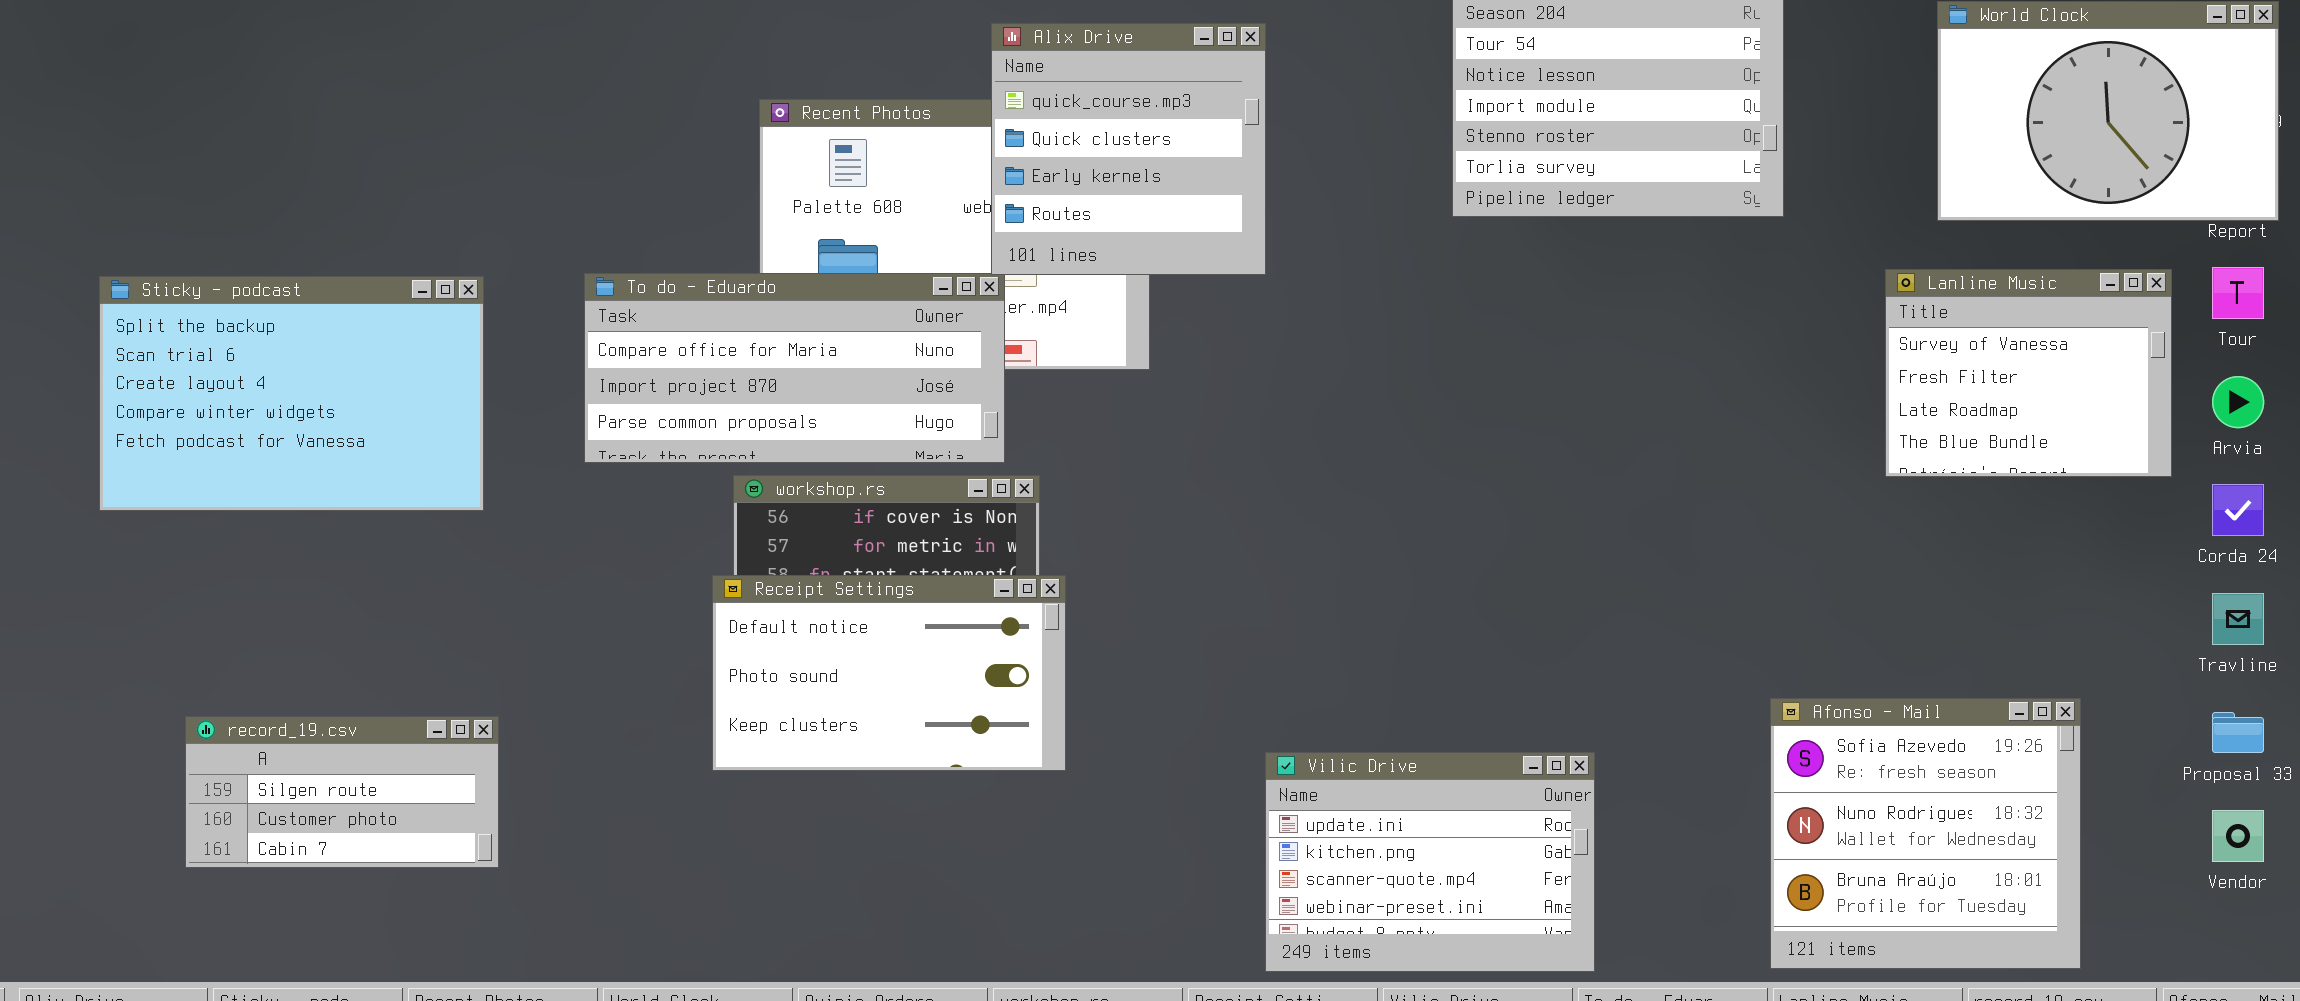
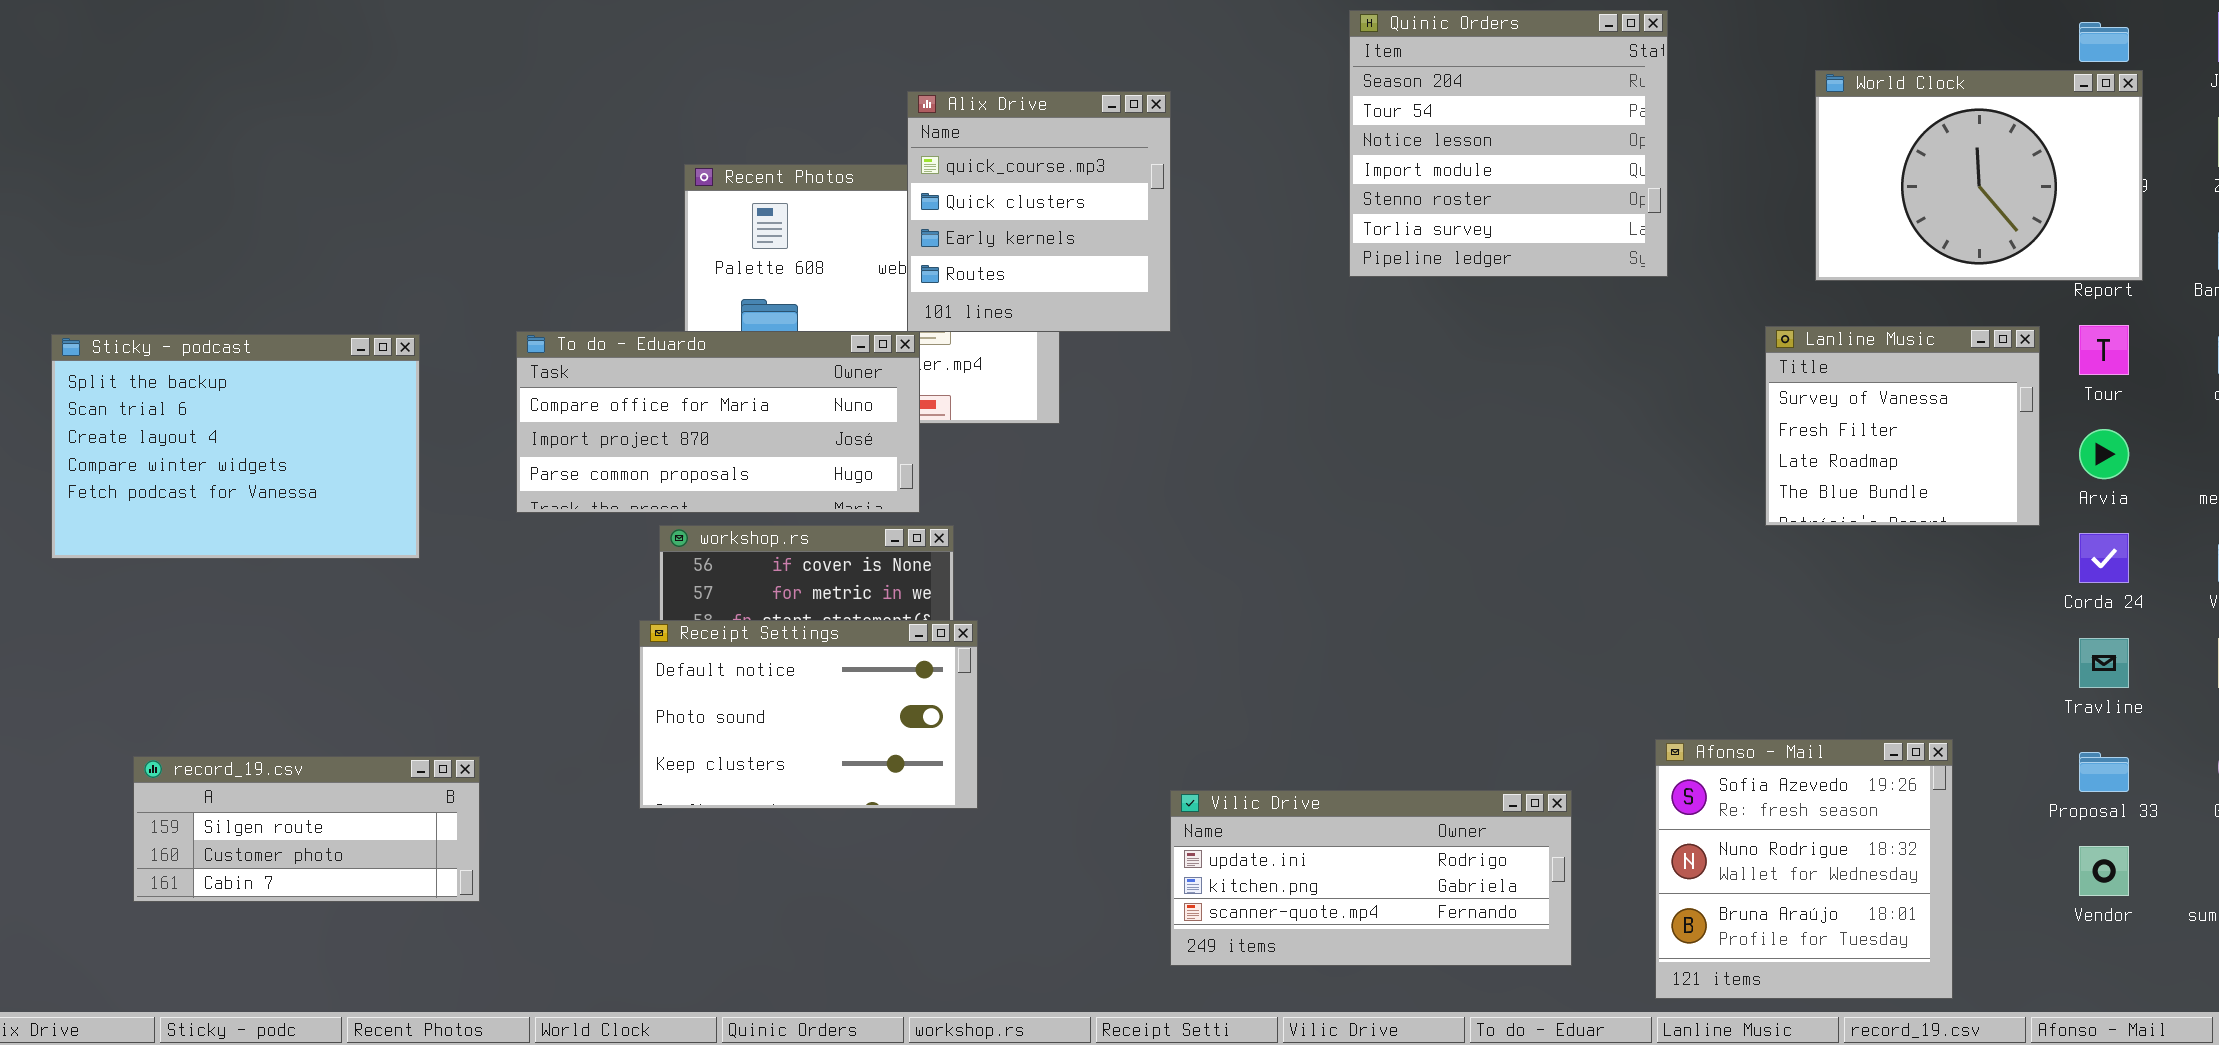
record_19.csv: [185,716,499,868] -> [133,756,480,902], resized
Vilic Drive: [1265,752,1595,972] -> [1170,790,1572,966], resized

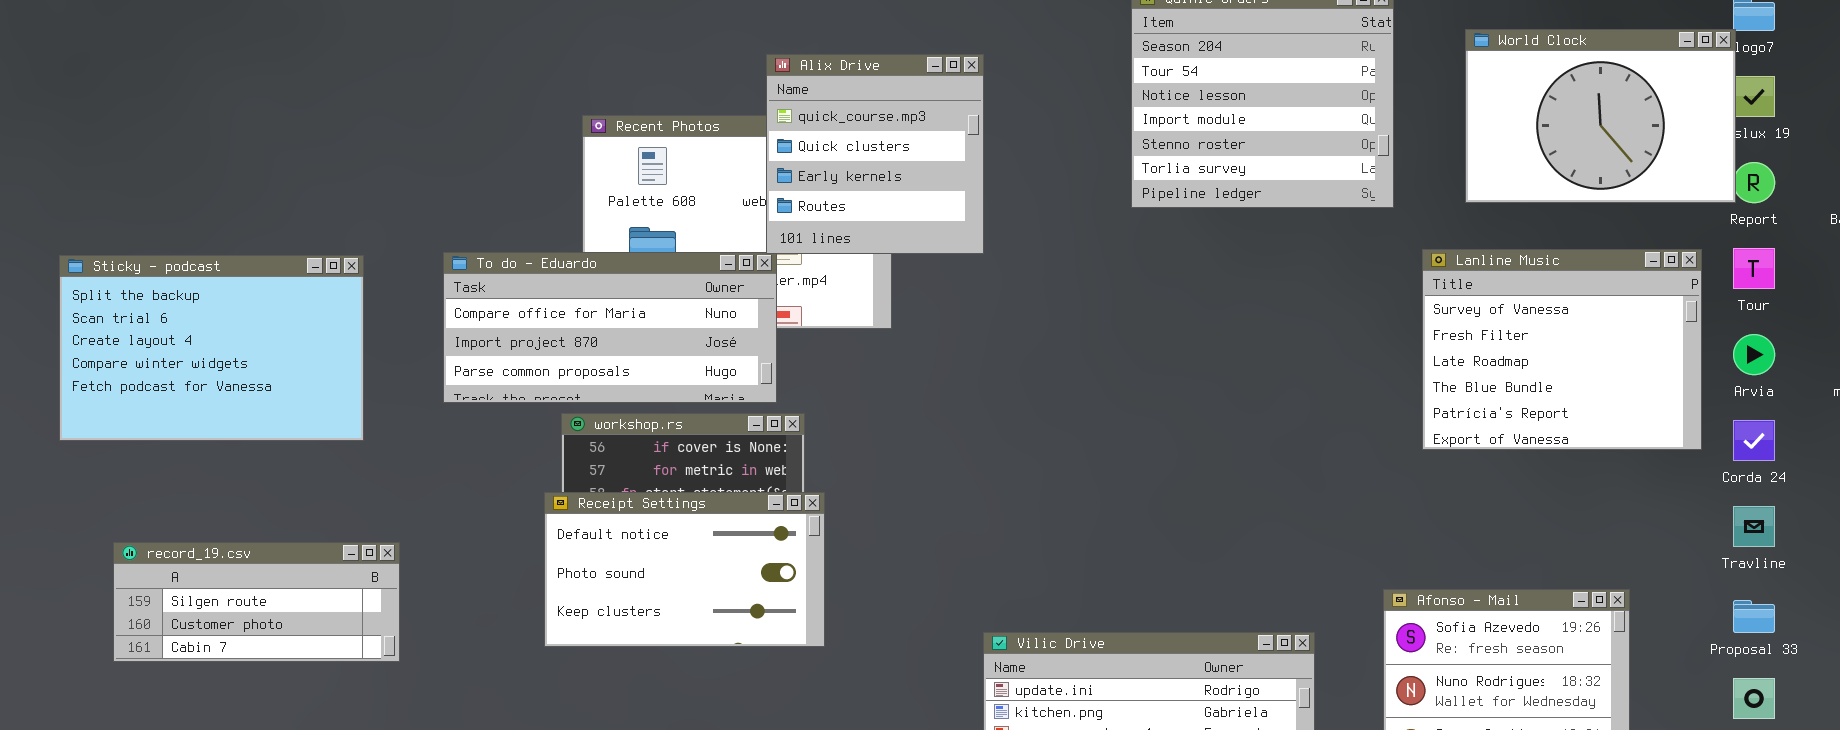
World Clock: [1815,70,2143,281] -> [1465,29,1736,203], moved
Lanline Music: [1765,326,2040,526] -> [1422,249,1702,450], resized
record_19.csv: [133,756,480,902] -> [113,542,400,662], moved

